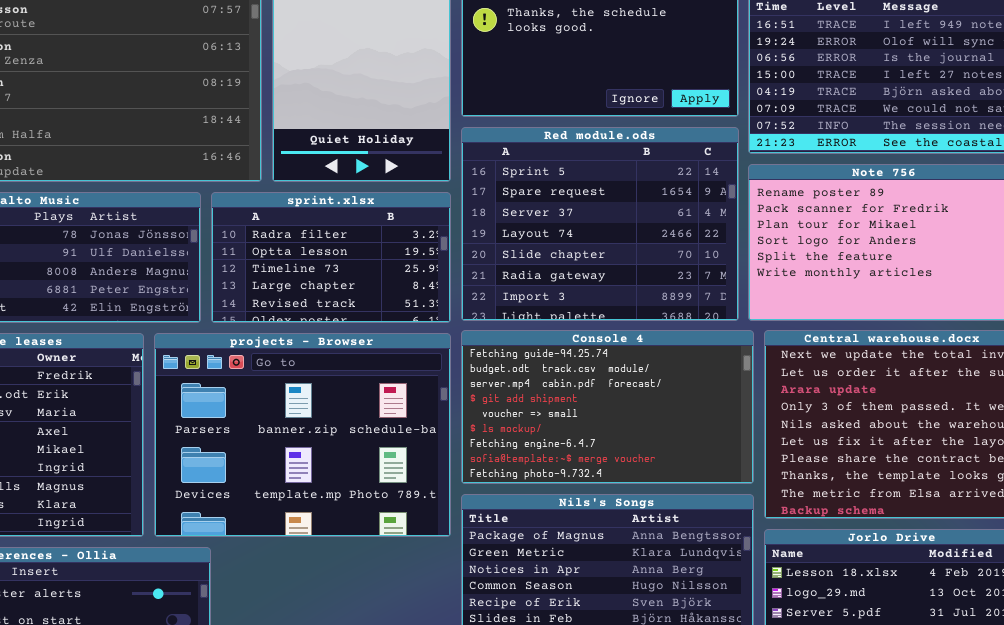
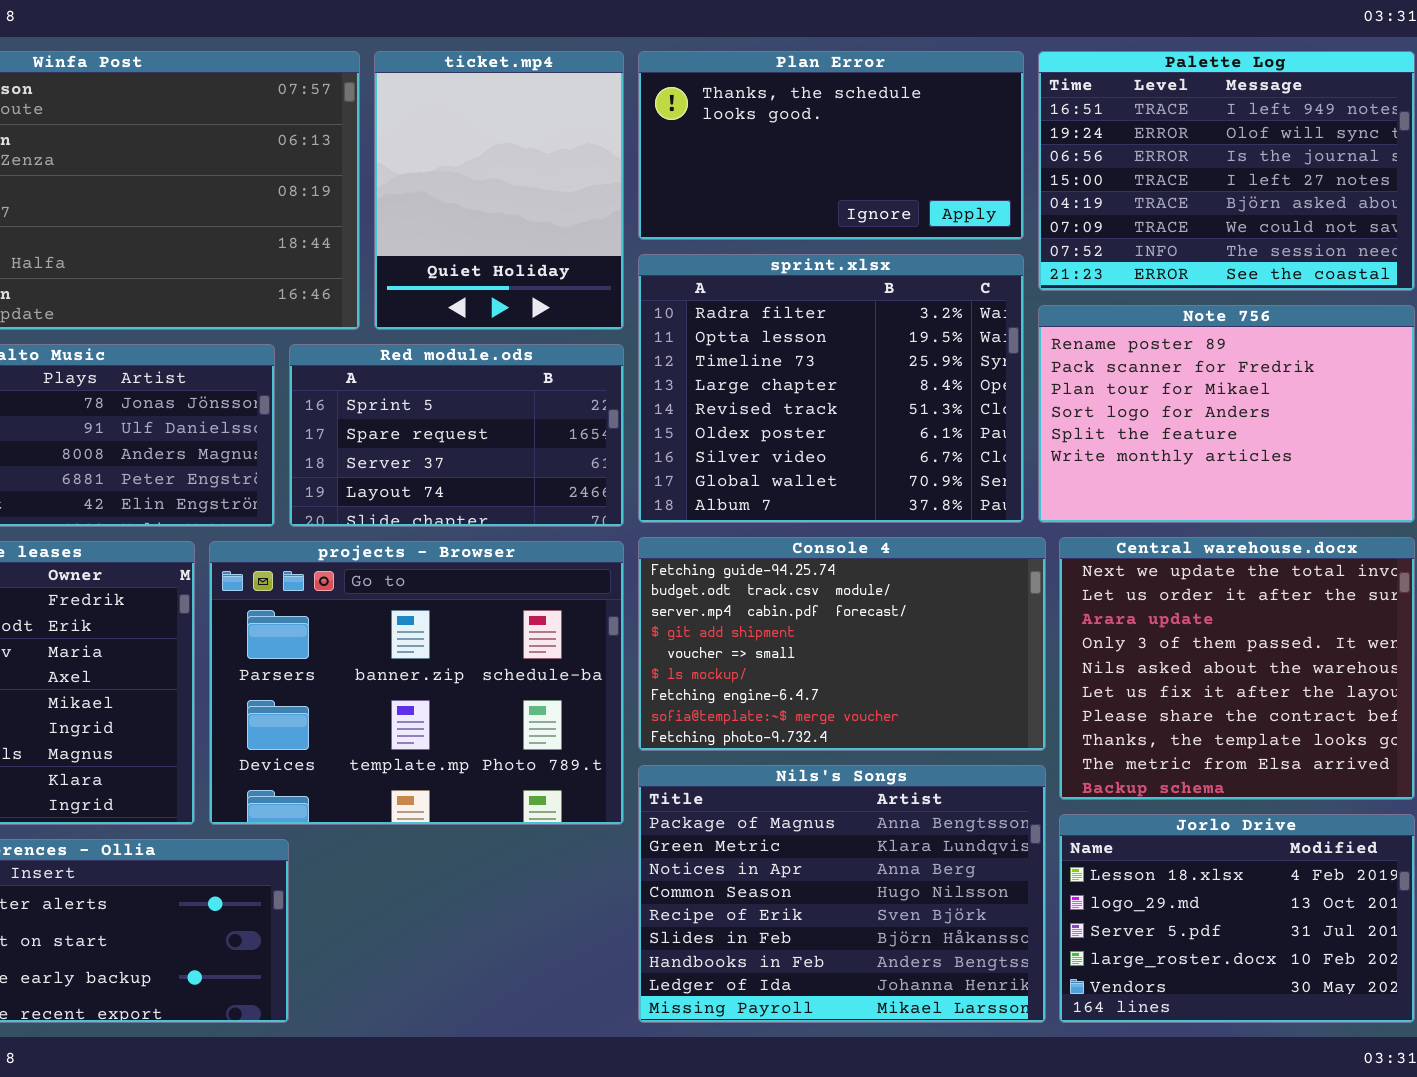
Red module.ods: [461,127,739,321] -> [289,344,624,527], moved, resized
sprint.xlsx: [211,192,451,323] -> [638,254,1024,523], moved, resized

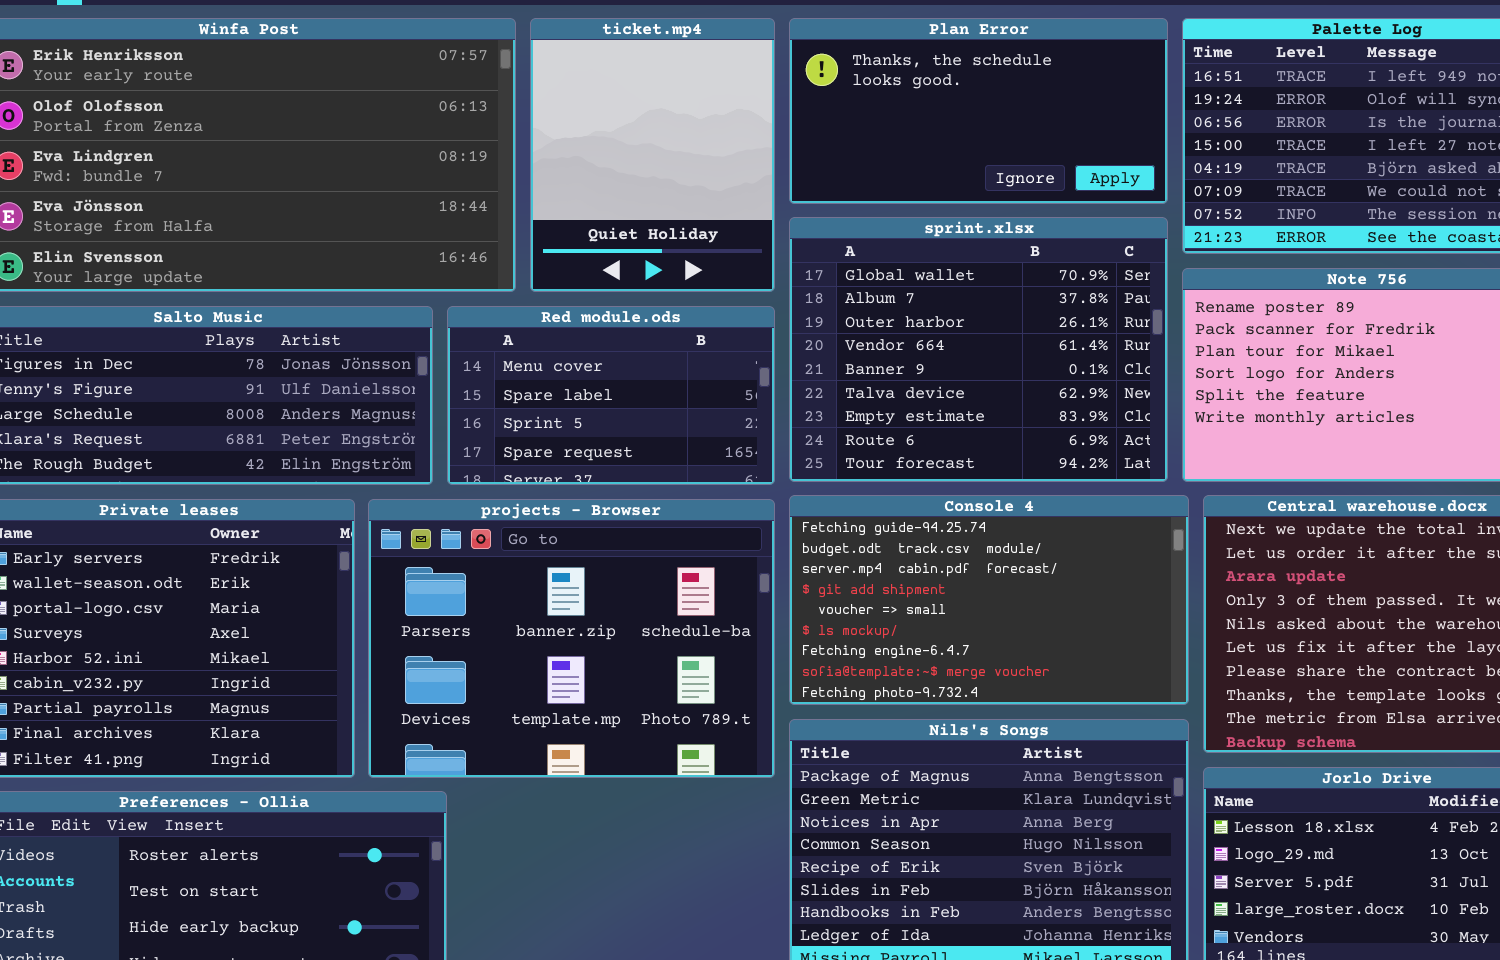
sprint.xlsx: [638,254,1024,523] -> [789,217,1168,482], scrolled down 7 rows
Red module.ods: [289,344,624,527] -> [447,306,775,485], scrolled up 2 rows

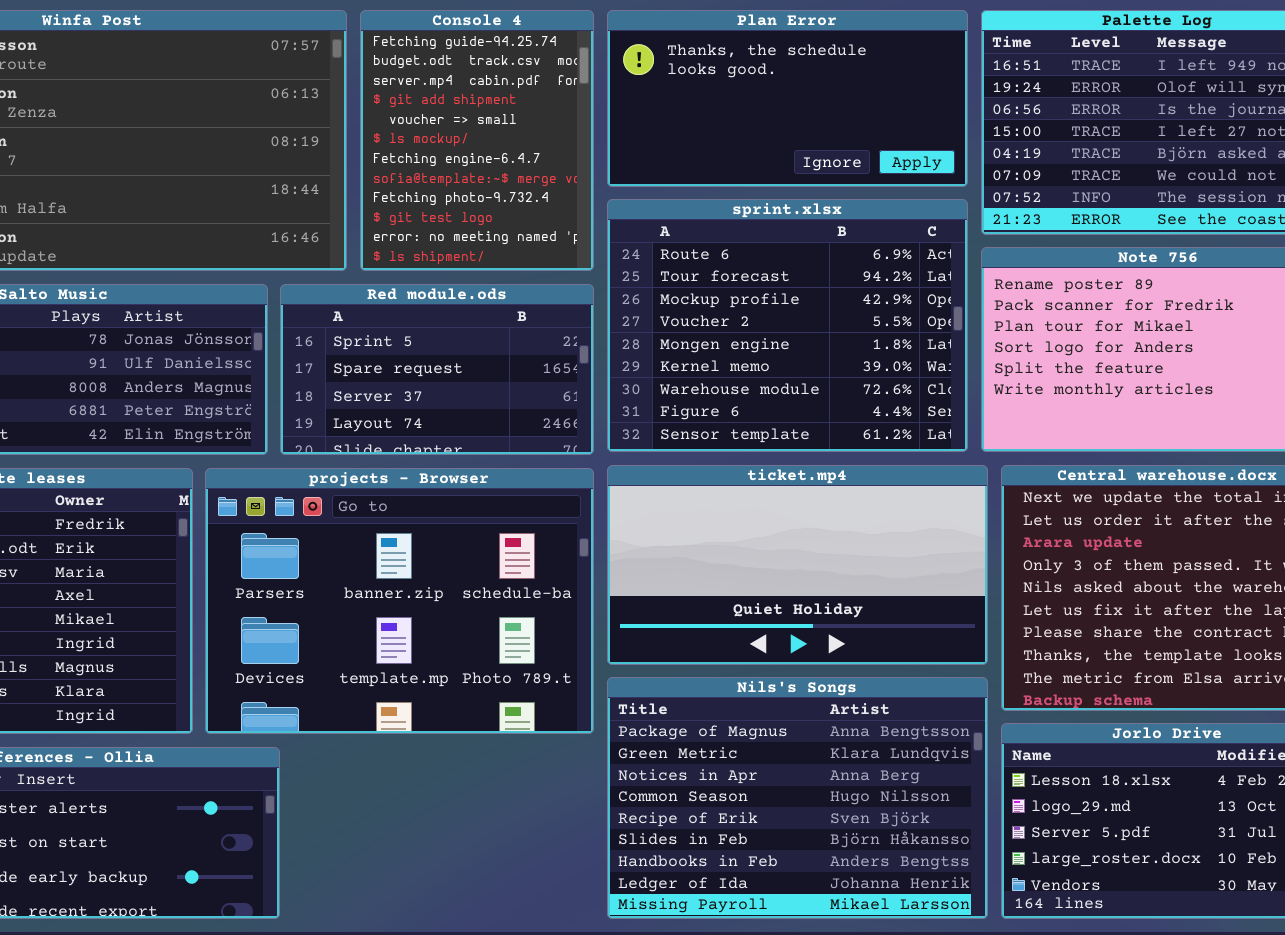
ticket.mp4: [530,18,775,292] -> [607,465,988,665], moved, resized
sprint.xlsx: [789,217,1168,482] -> [607,199,968,452], scrolled down 7 rows
Red module.ods: [447,306,775,485] -> [280,284,594,455], scrolled down 2 rows
Console 4: [789,495,1189,705] -> [360,10,594,271], moved, resized

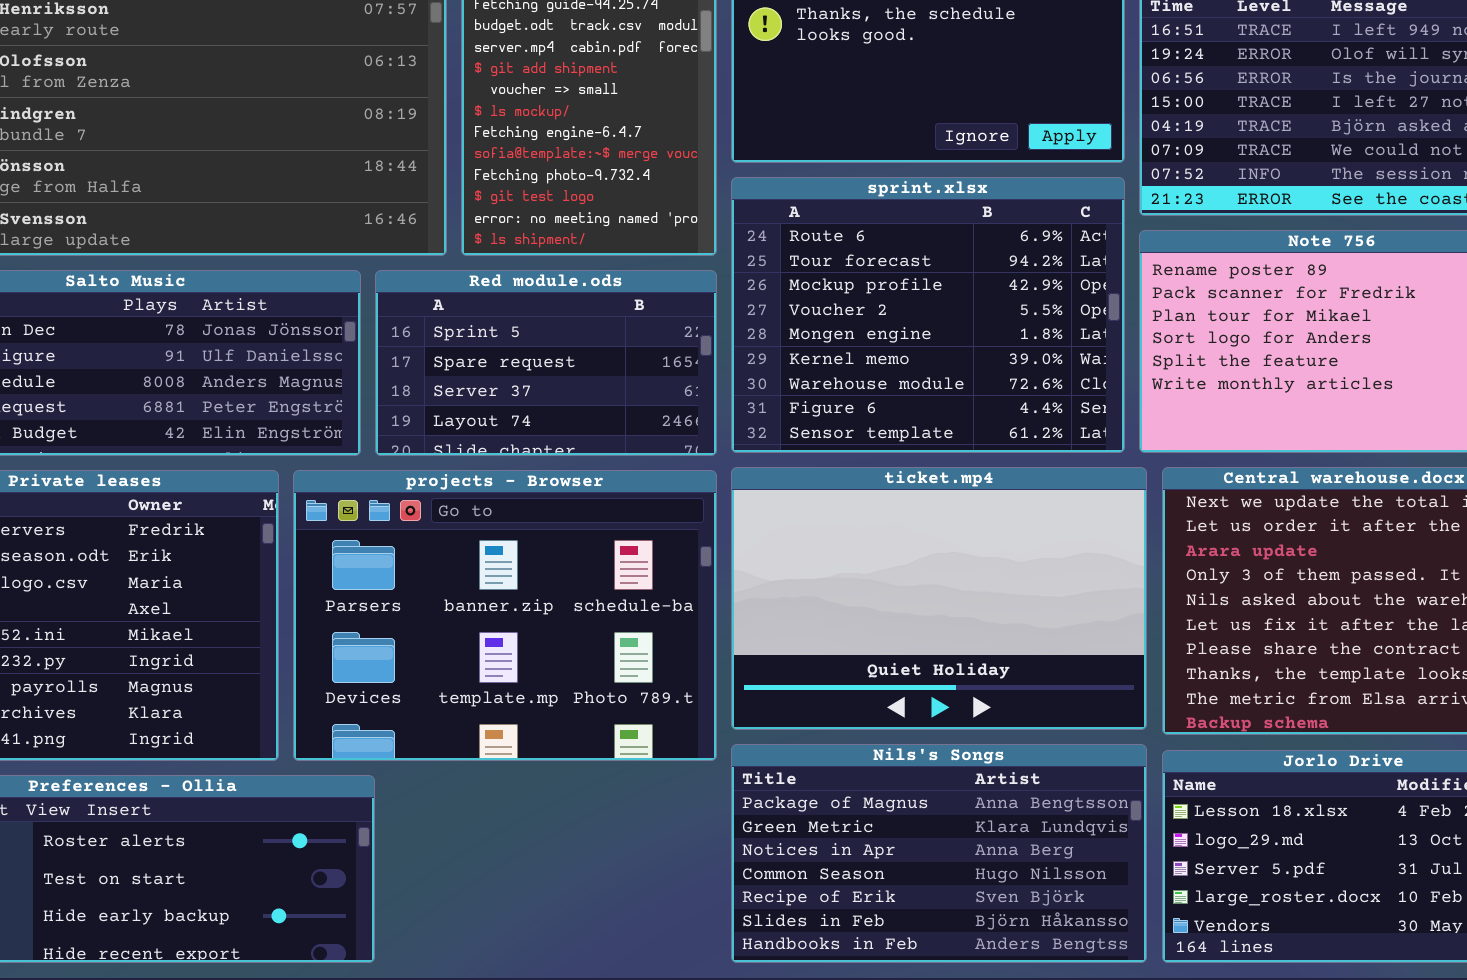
ticket.mp4: [607,465,988,665] -> [731,467,1147,730], resized
Nils's Songs: [607,677,988,919] -> [731,744,1147,963], resized

